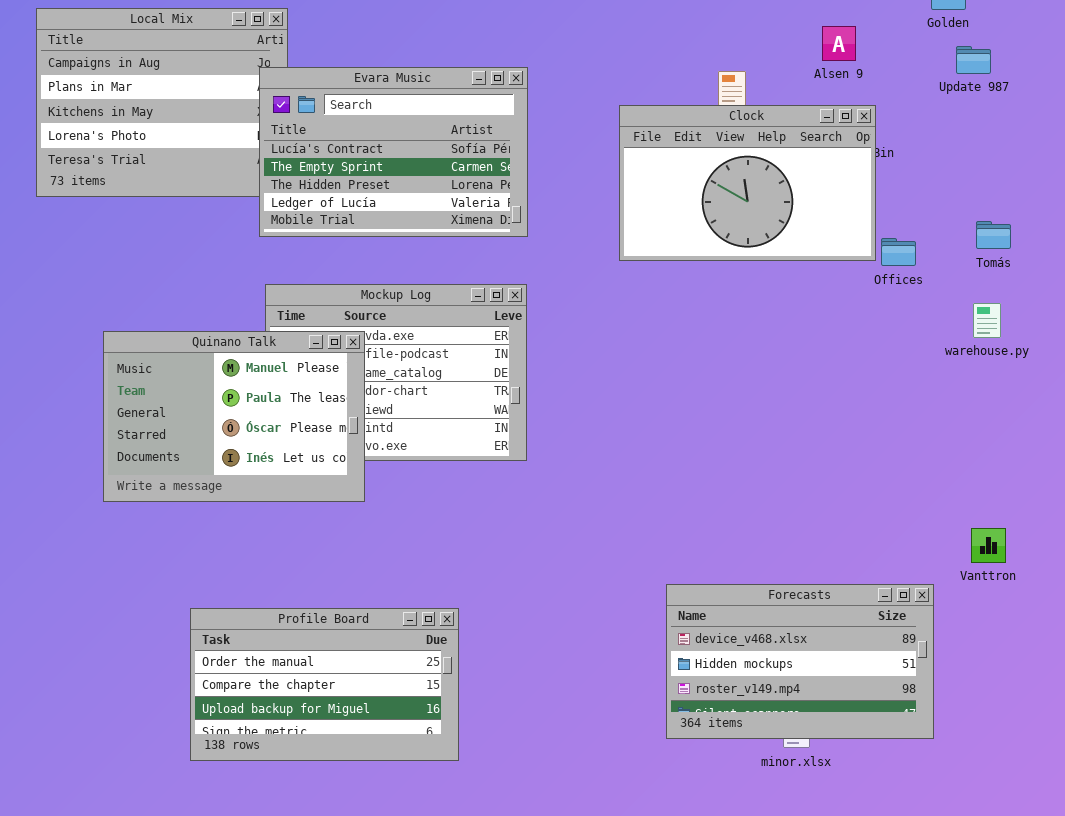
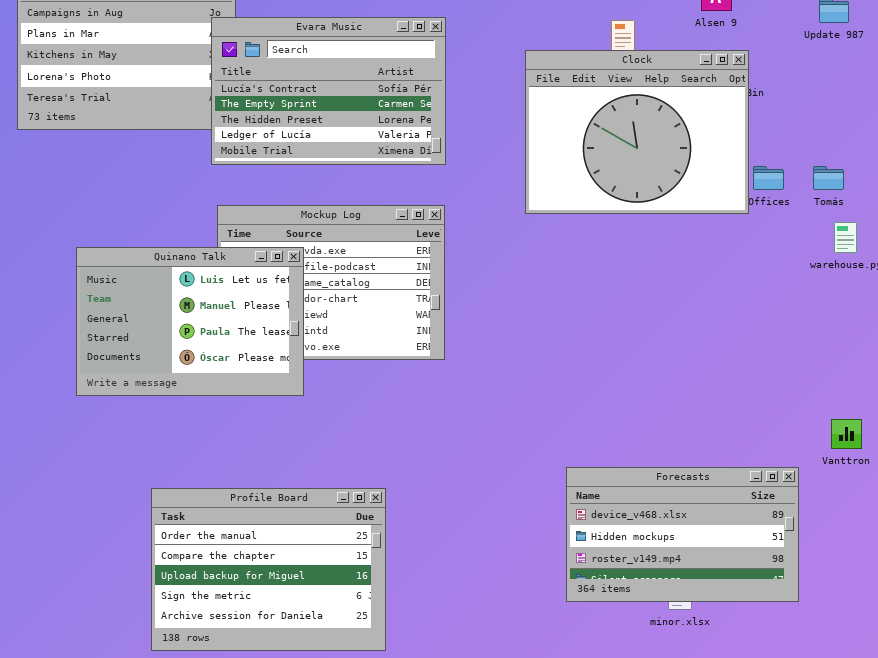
Clock: [619,105,876,261] -> [525,50,749,214], resized
Tomás: [976,221,1011,249] -> [813,166,844,190], moved
Quinano Talk: [103,331,365,502] -> [76,247,304,396], scrolled up 1 row
Profile Board: [190,608,459,761] -> [151,488,386,651], resized

